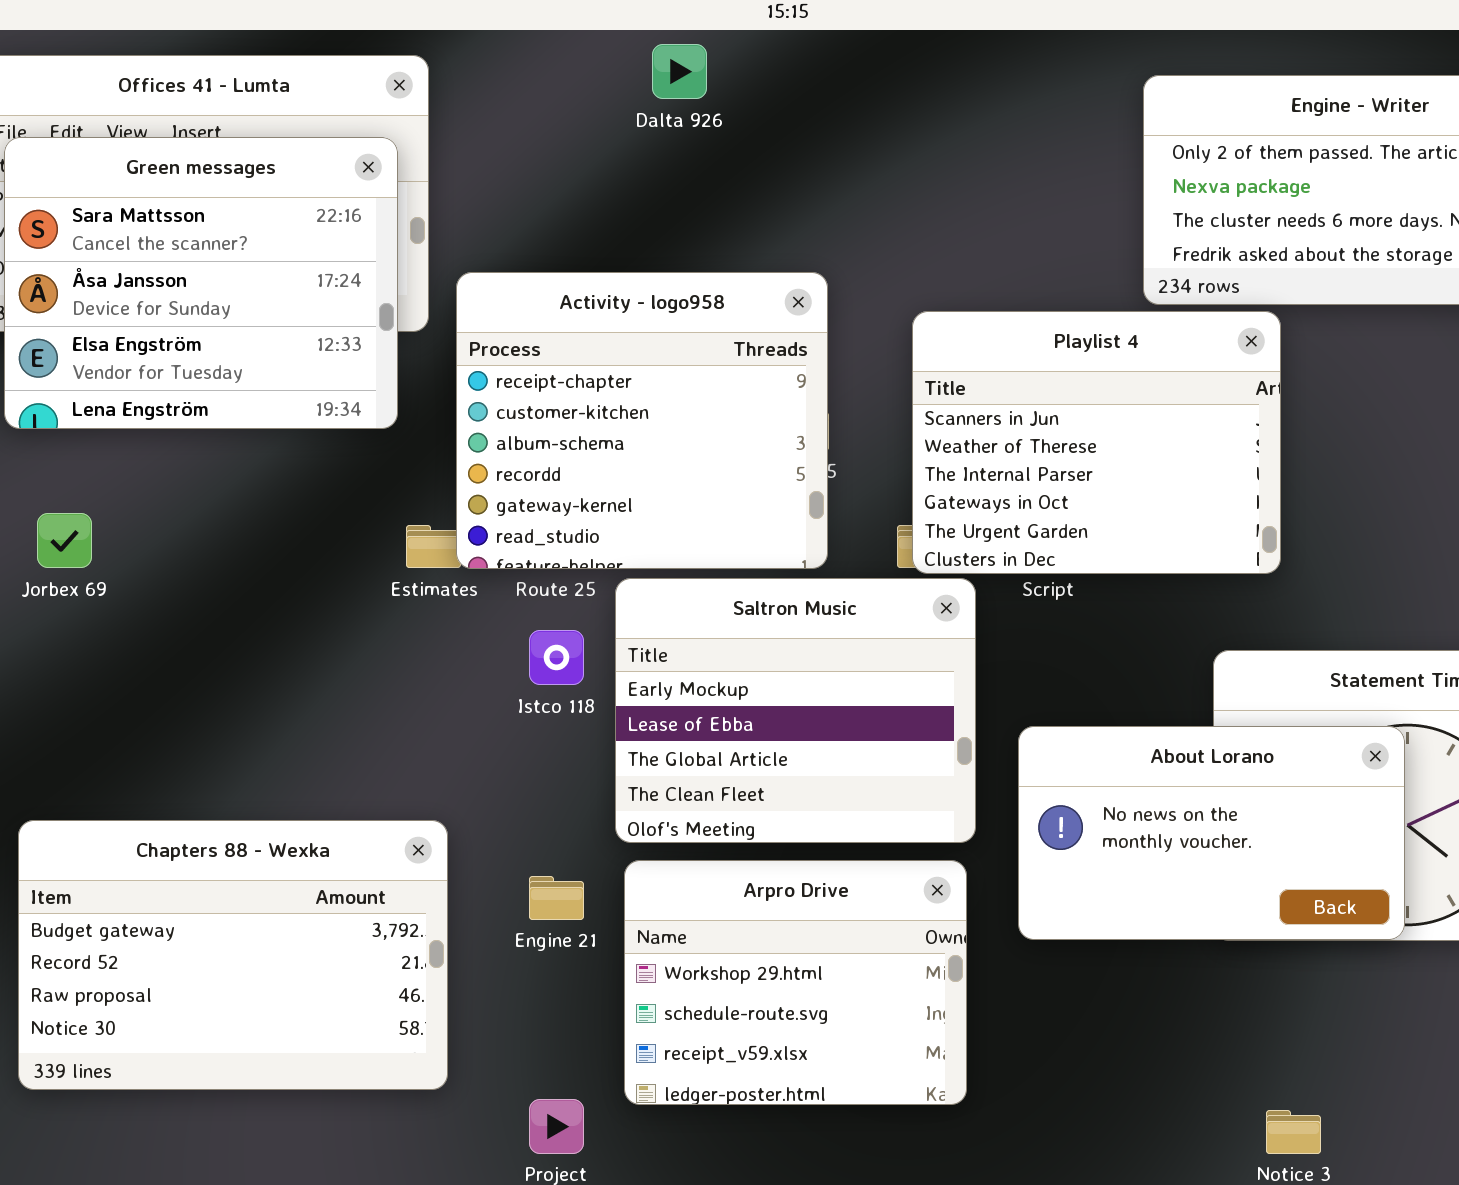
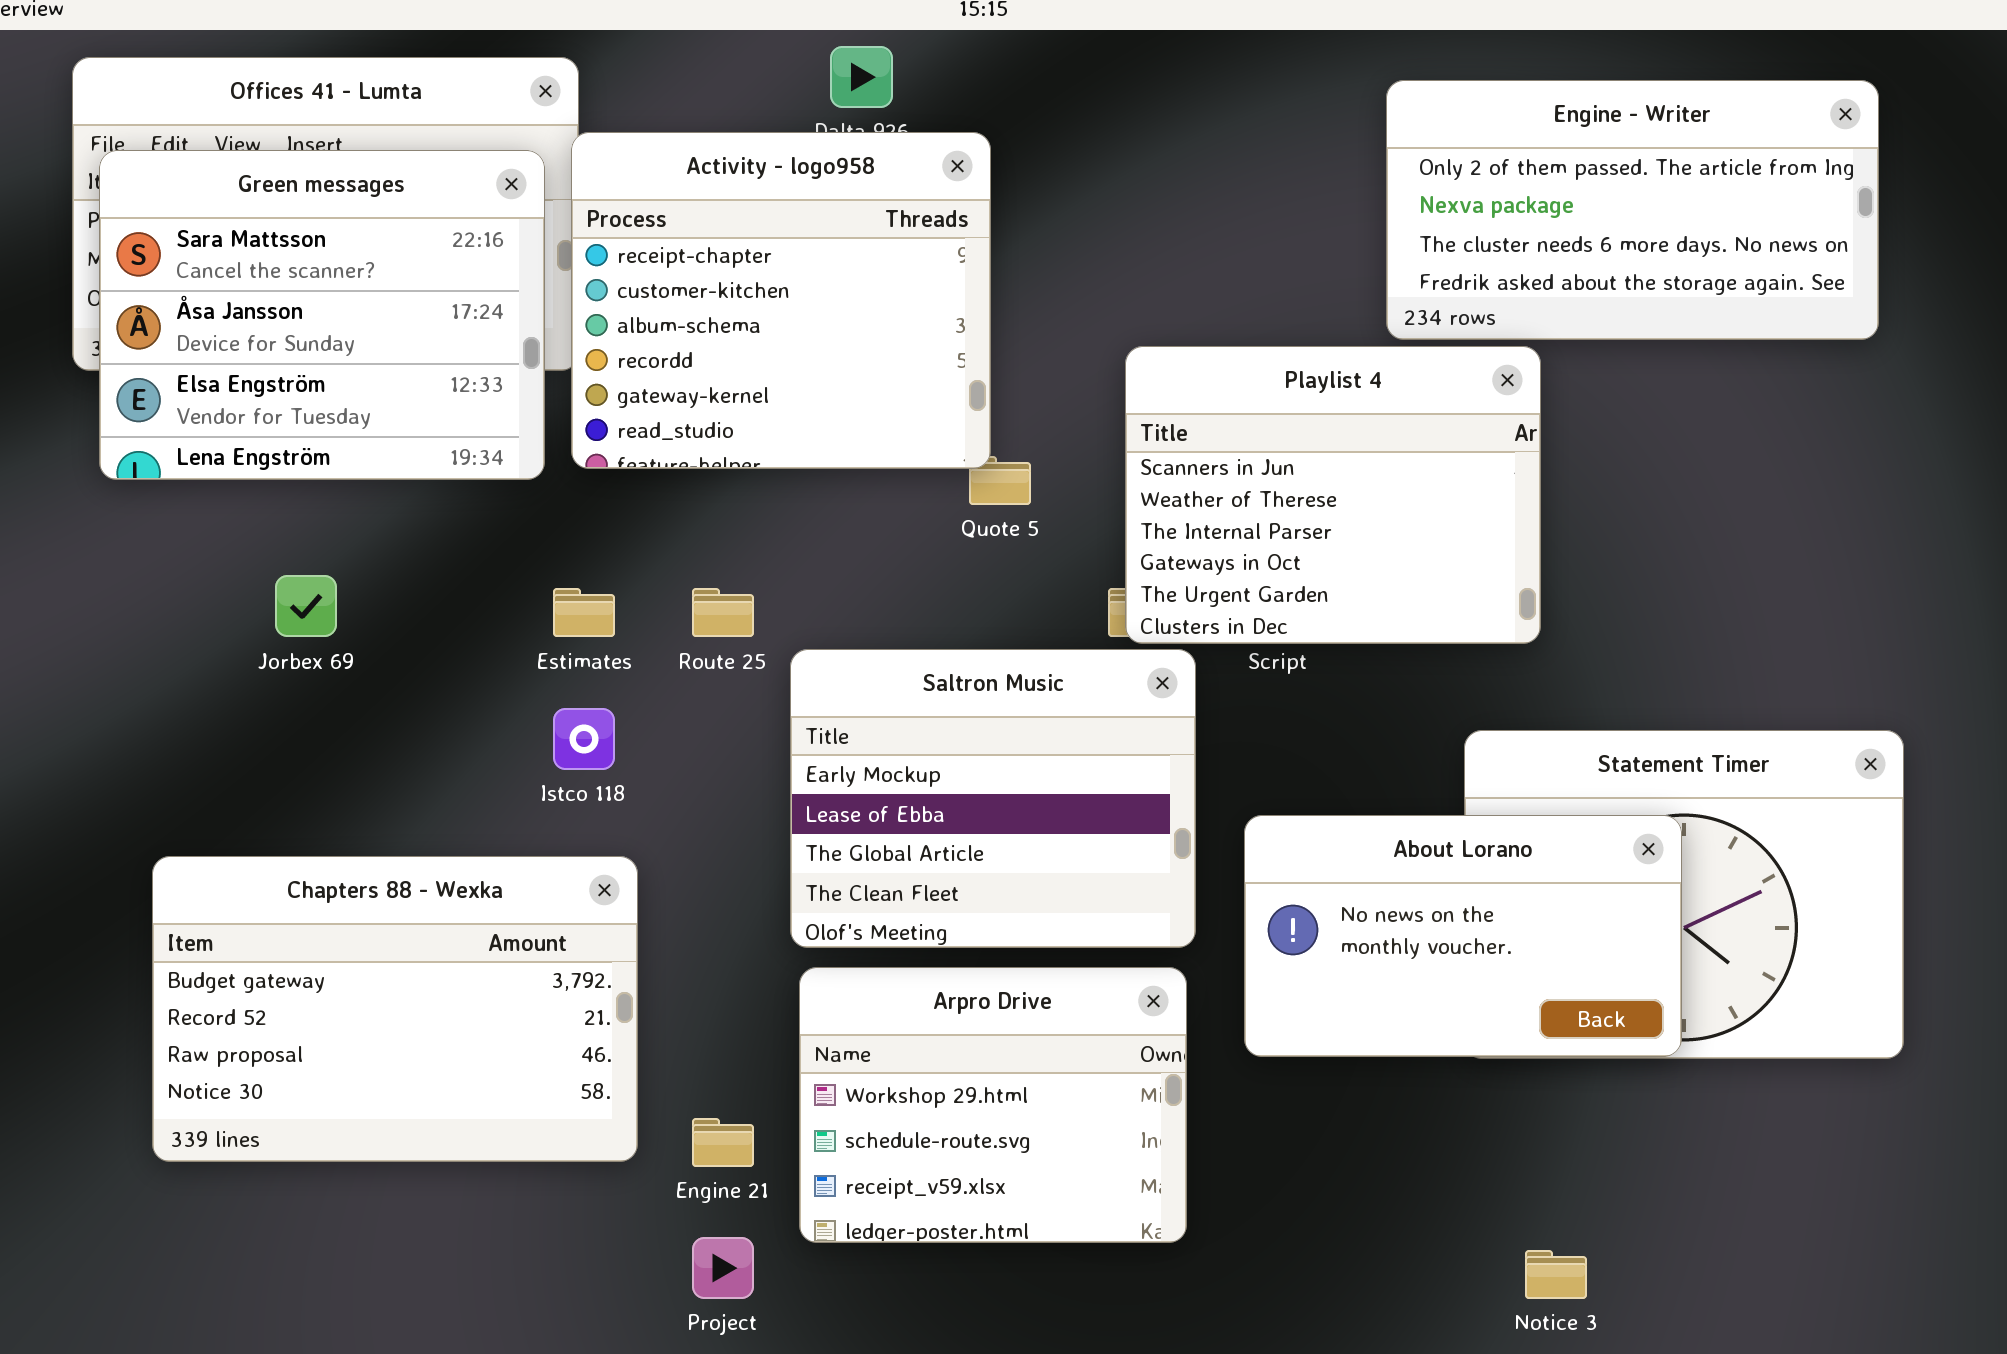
Activity - logo958: [456,272,828,569] -> [571,132,991,469], moved
Jorbex 69: [37,513,92,568] -> [275,575,337,637], moved
Istco 118: [529,630,584,685] -> [553,708,615,770], moved
Chapters 88 - Wexka: [18,820,448,1090] -> [152,856,638,1162], moved
Engine 21: [529,876,584,920] -> [692,1118,754,1167], moved

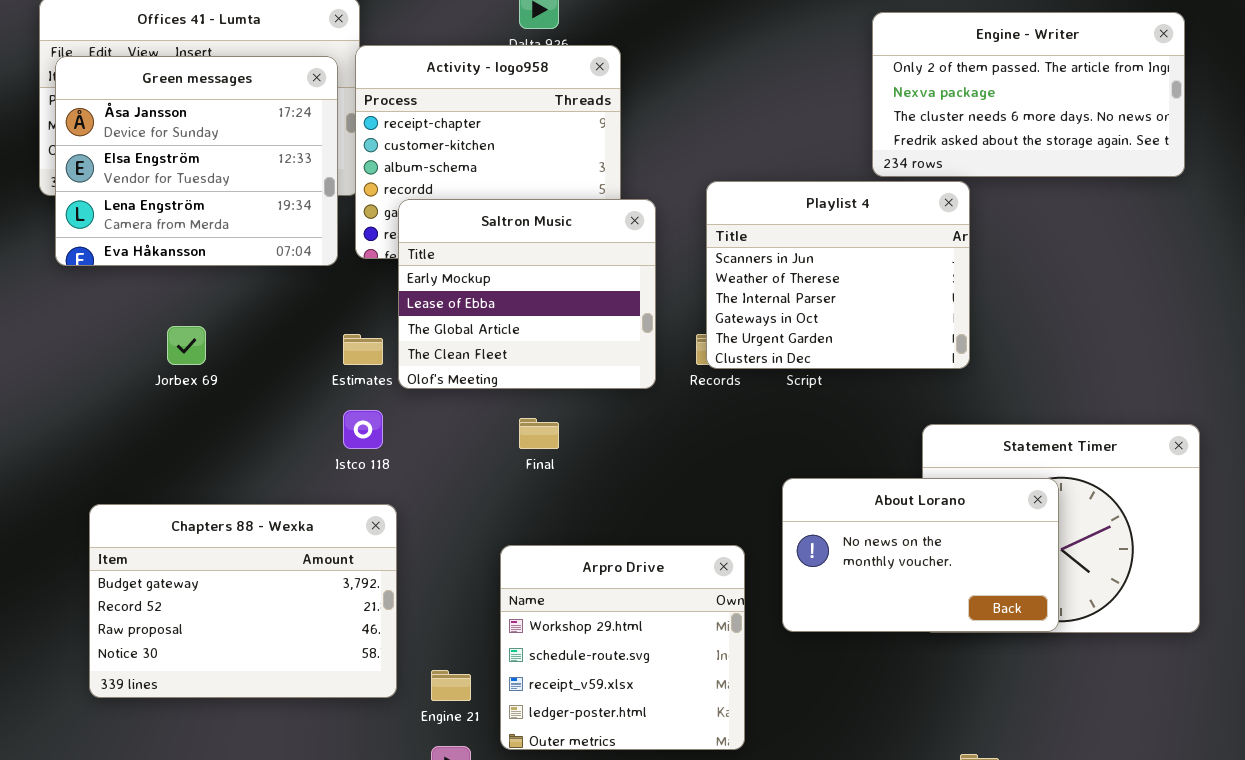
Green messages: [99,150,545,480] -> [55,56,338,266], scrolled down 1 row
Saltron Music: [790,649,1196,948] -> [398,199,656,389], moved
Arpro Drive: [799,967,1187,1243] -> [500,545,745,750], resized

